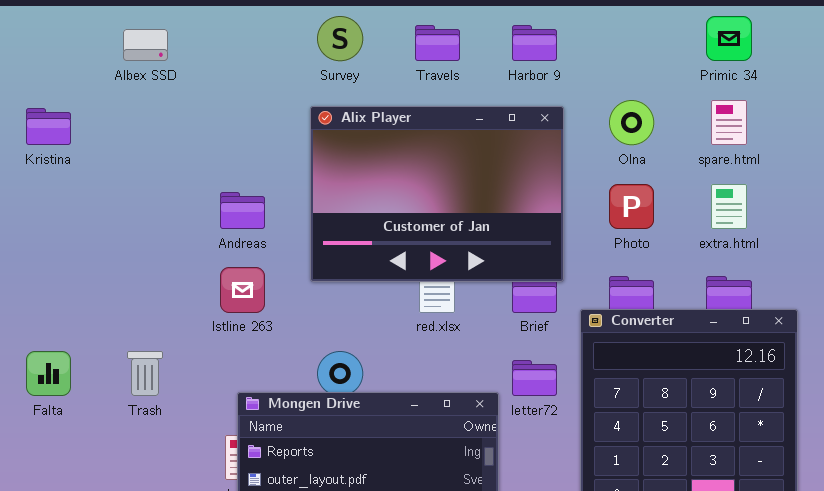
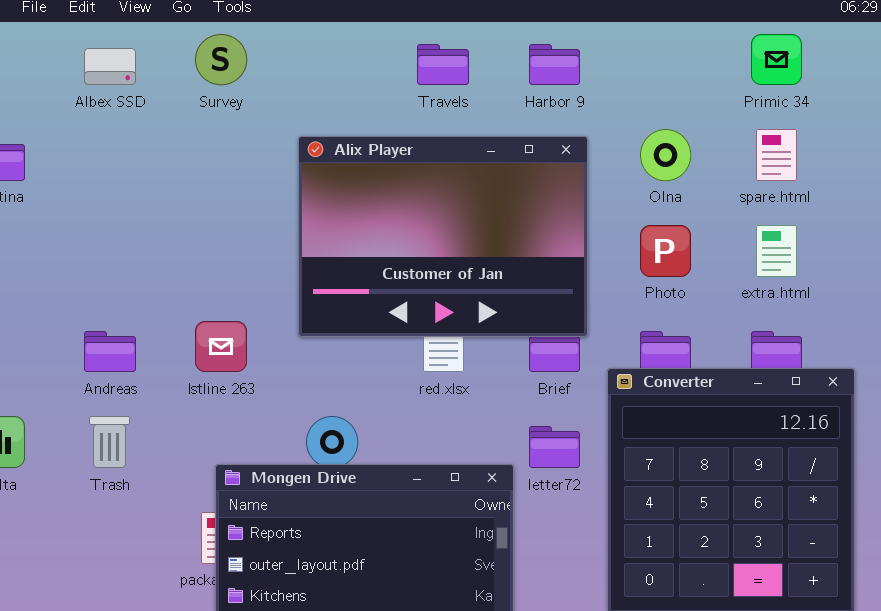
Survey: [317,16,363,61] -> [195,34,247,85], moved
Andreas: [220,192,265,229] -> [84,331,136,372], moved

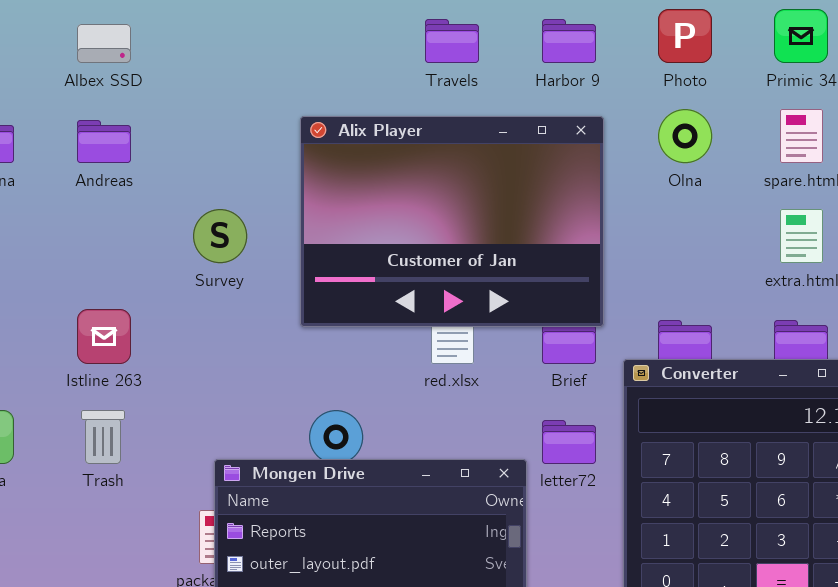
Survey: [195,34,247,85] -> [193,209,247,263], moved
Photo: [640,225,691,277] -> [658,9,712,63], moved
Istline 263: [195,321,247,372] -> [77,309,131,364], moved
Andreas: [84,331,136,372] -> [77,120,131,163], moved

